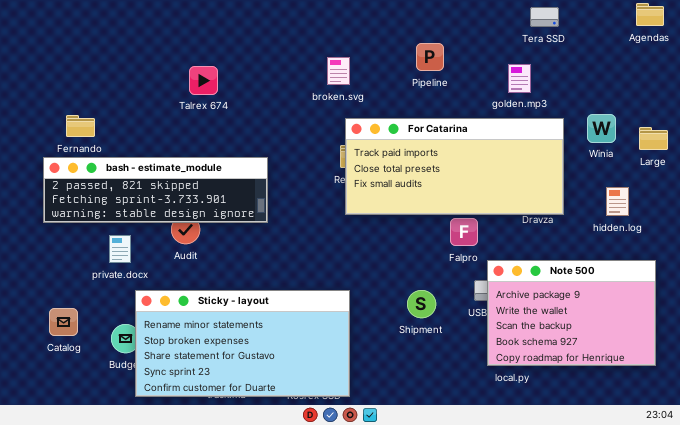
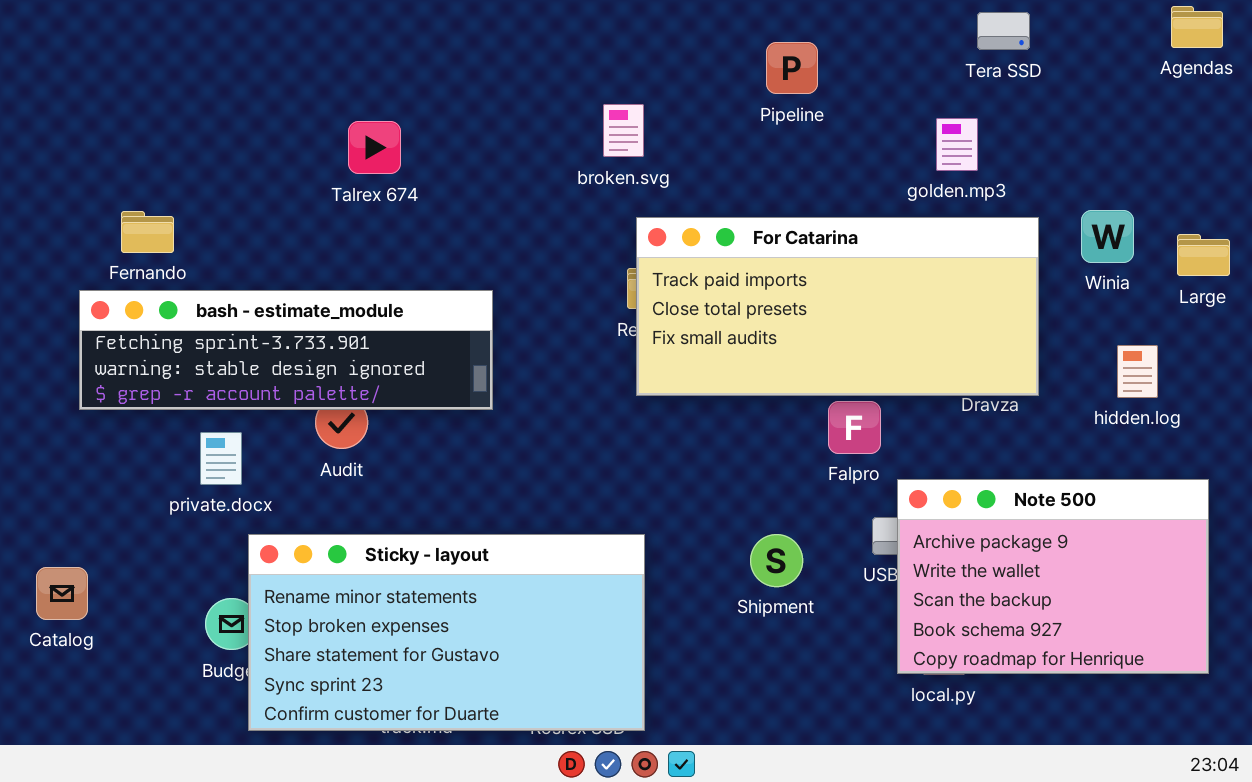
Pipeline: [416,43,444,71] -> [766,42,818,94], moved
bash - estimate_module: [43,157,268,223] -> [79,290,493,410], scrolled down 1 row
Catalog: [49,308,78,336] -> [36,567,88,620], moved

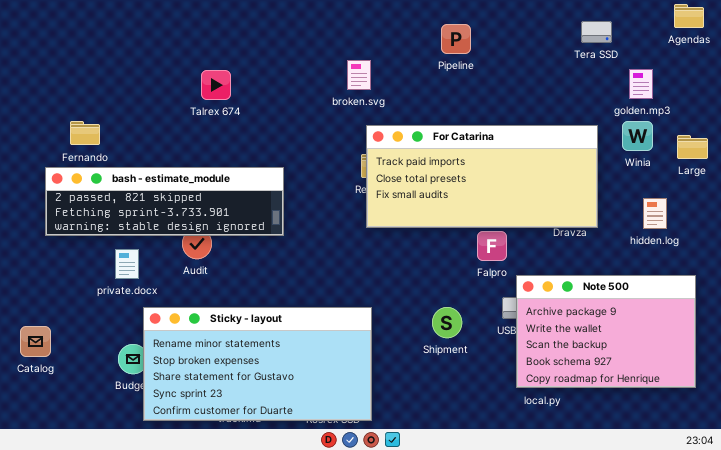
Tera SSD: [977,12,1030,50] -> [581,21,612,43], moved
golden.mp3: [936,118,978,171] -> [629,69,653,99], moved
bash - estimate_module: [79,290,493,410] -> [45,167,284,236], scrolled up 1 row

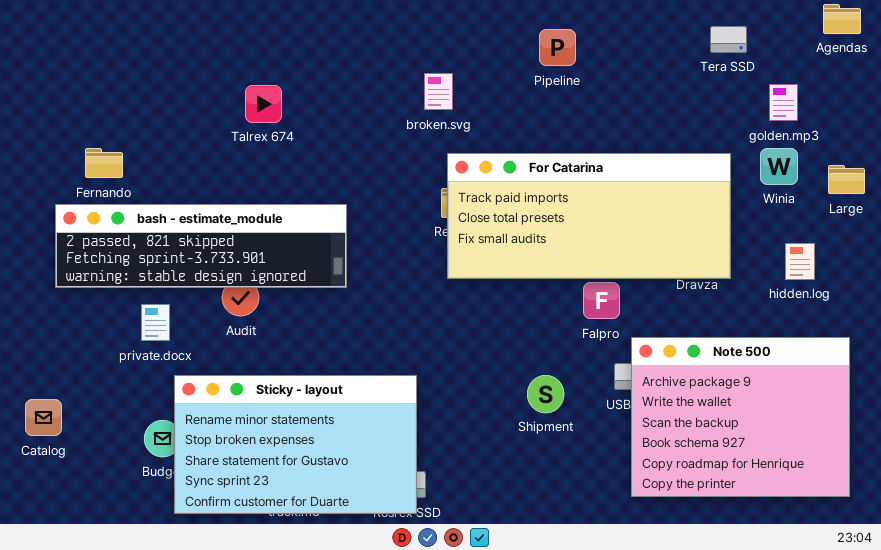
Note 500: [516,275,696,388] -> [631,337,850,497], resized
Sticky - layout: [143,307,372,421] -> [174,375,417,514], resized

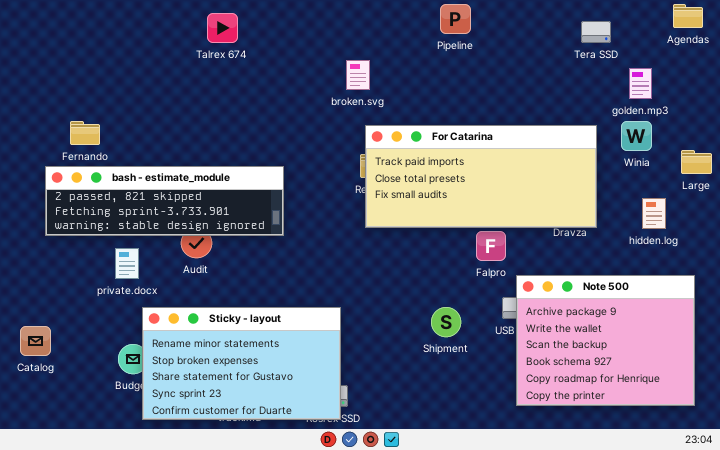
Pipeline: [539,29,576,66] -> [440,4,471,34], moved
Talrex 674: [245,85,282,123] -> [207,13,238,43], moved
Large: [828,165,865,194] -> [681,150,712,174], moved

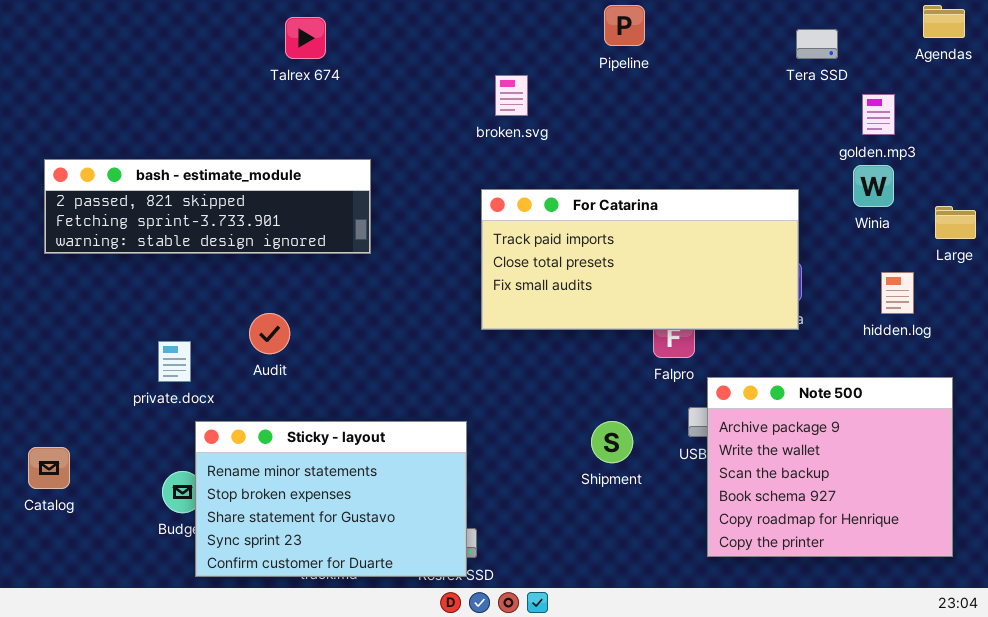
broken.svg: [346,60,370,90] -> [495,75,528,116], moved
For Catarina: [365,125,597,228] -> [481,189,799,330], moved
bash - estimate_module: [45,166,284,236] -> [44,159,371,254], moved

